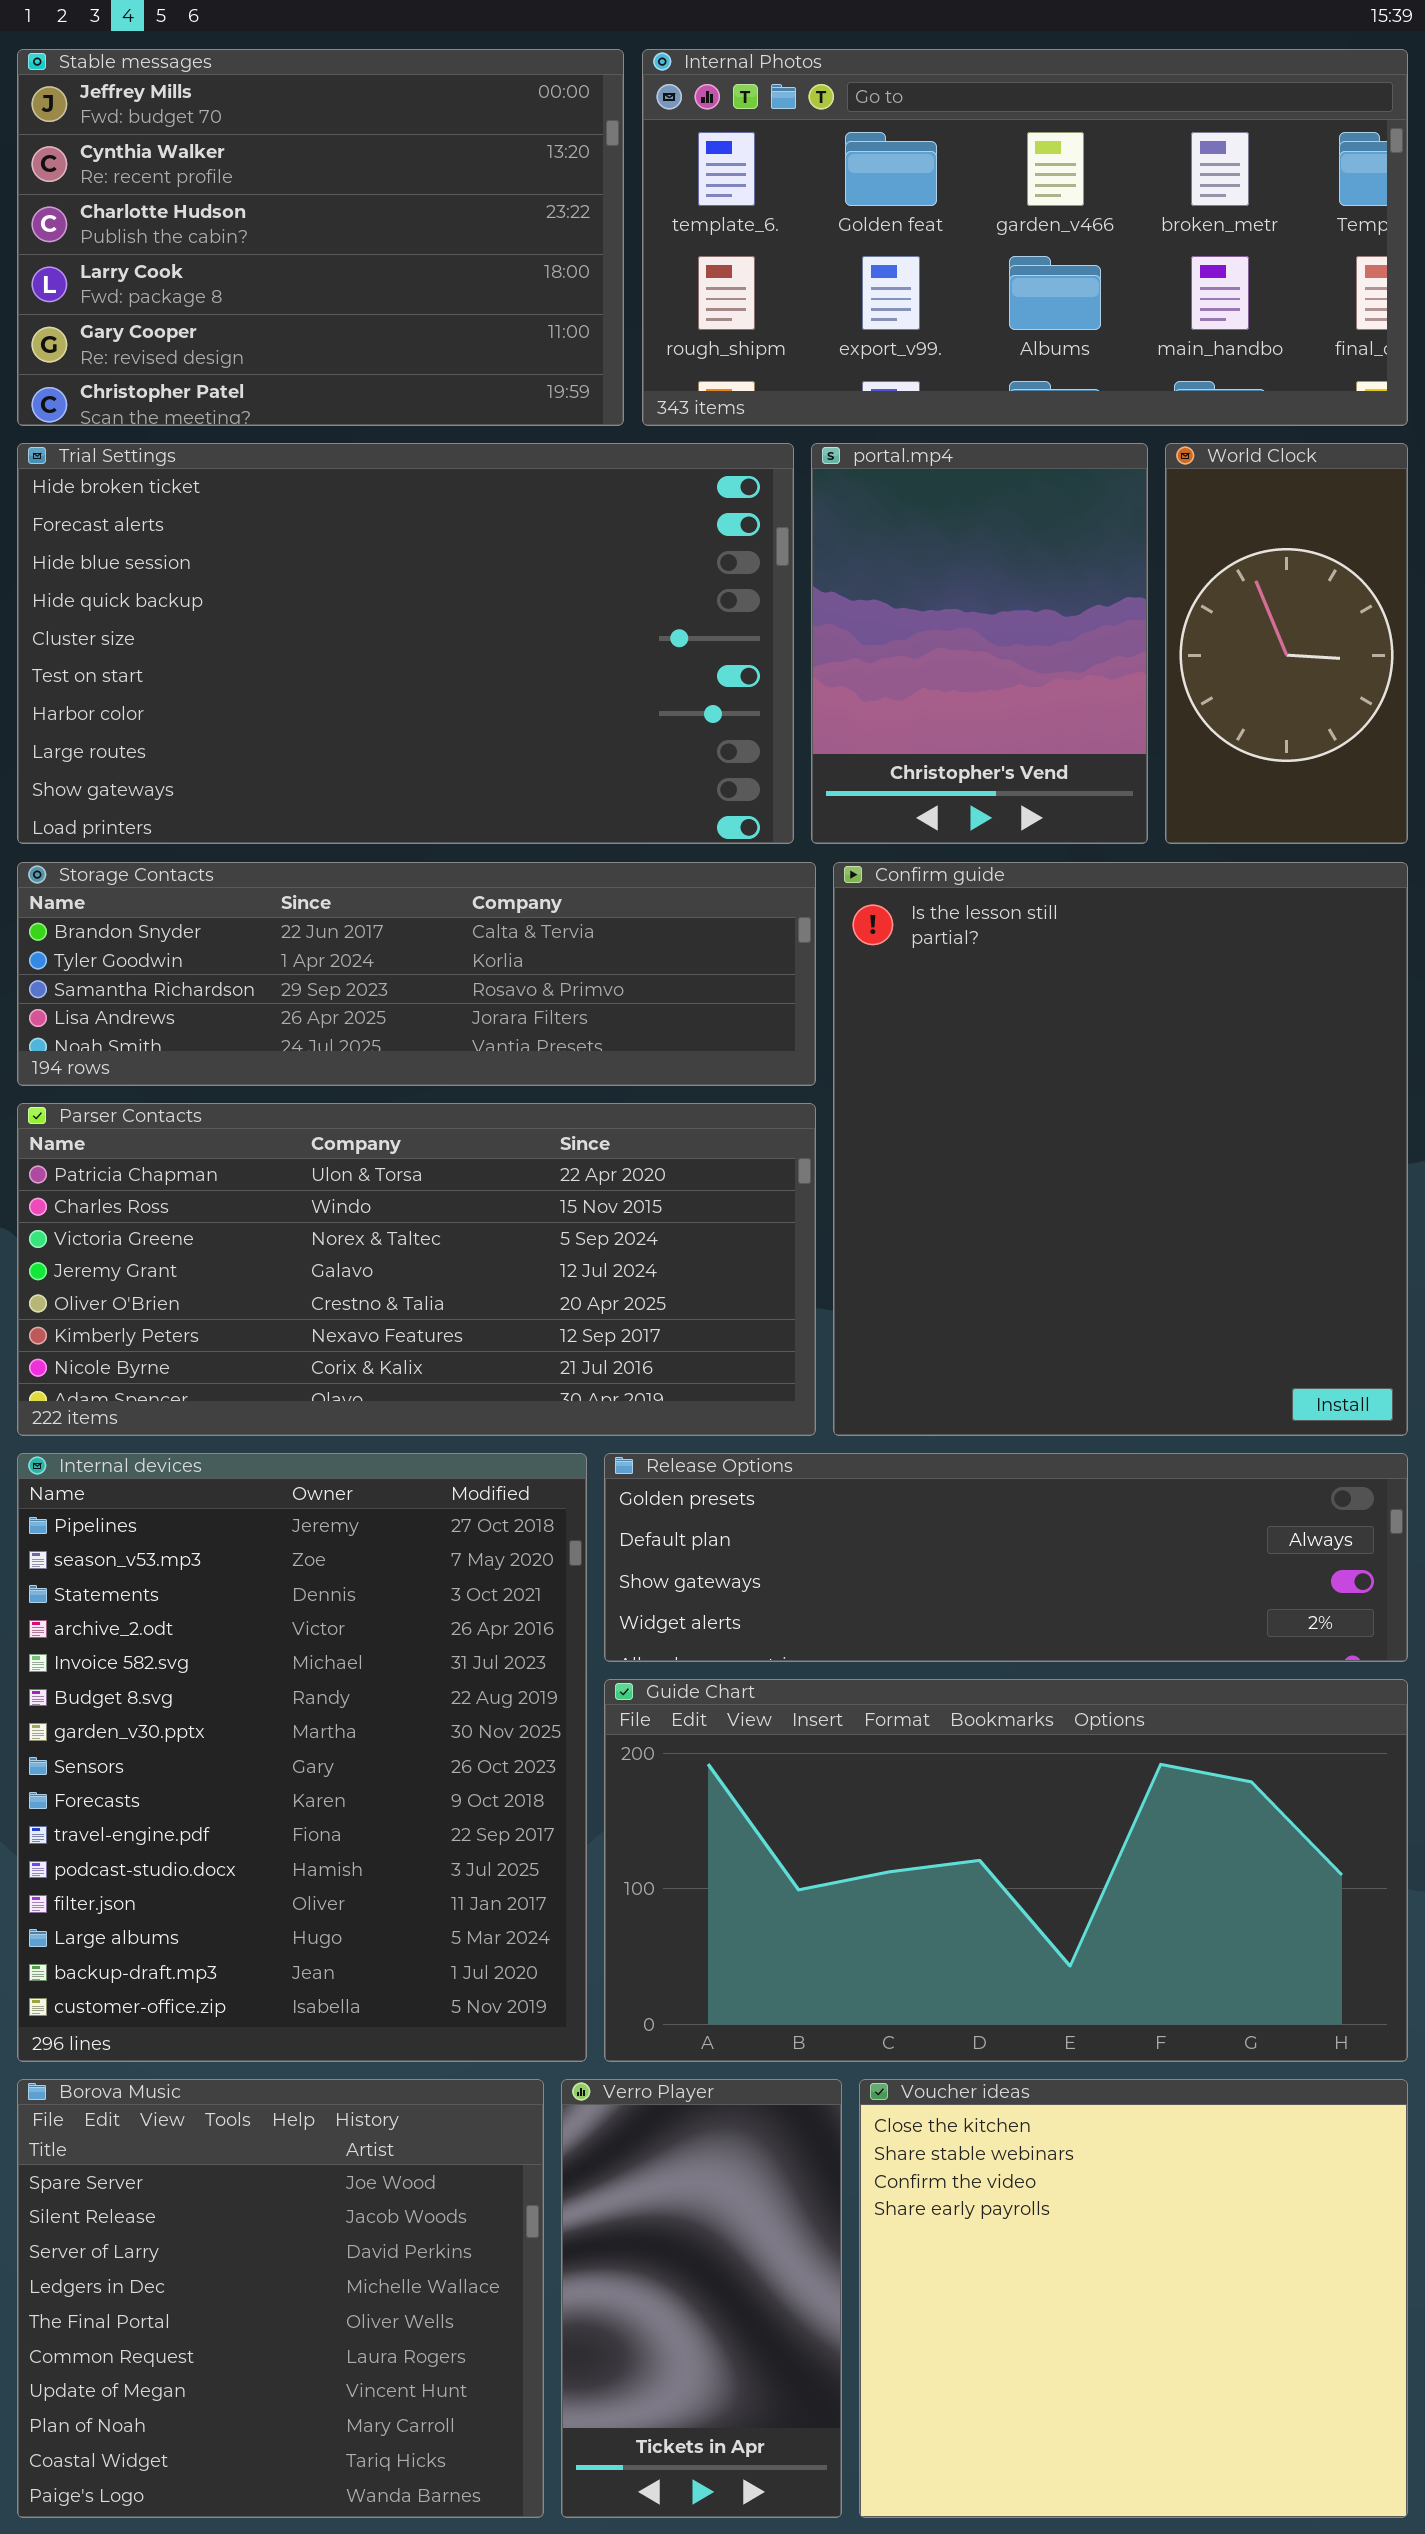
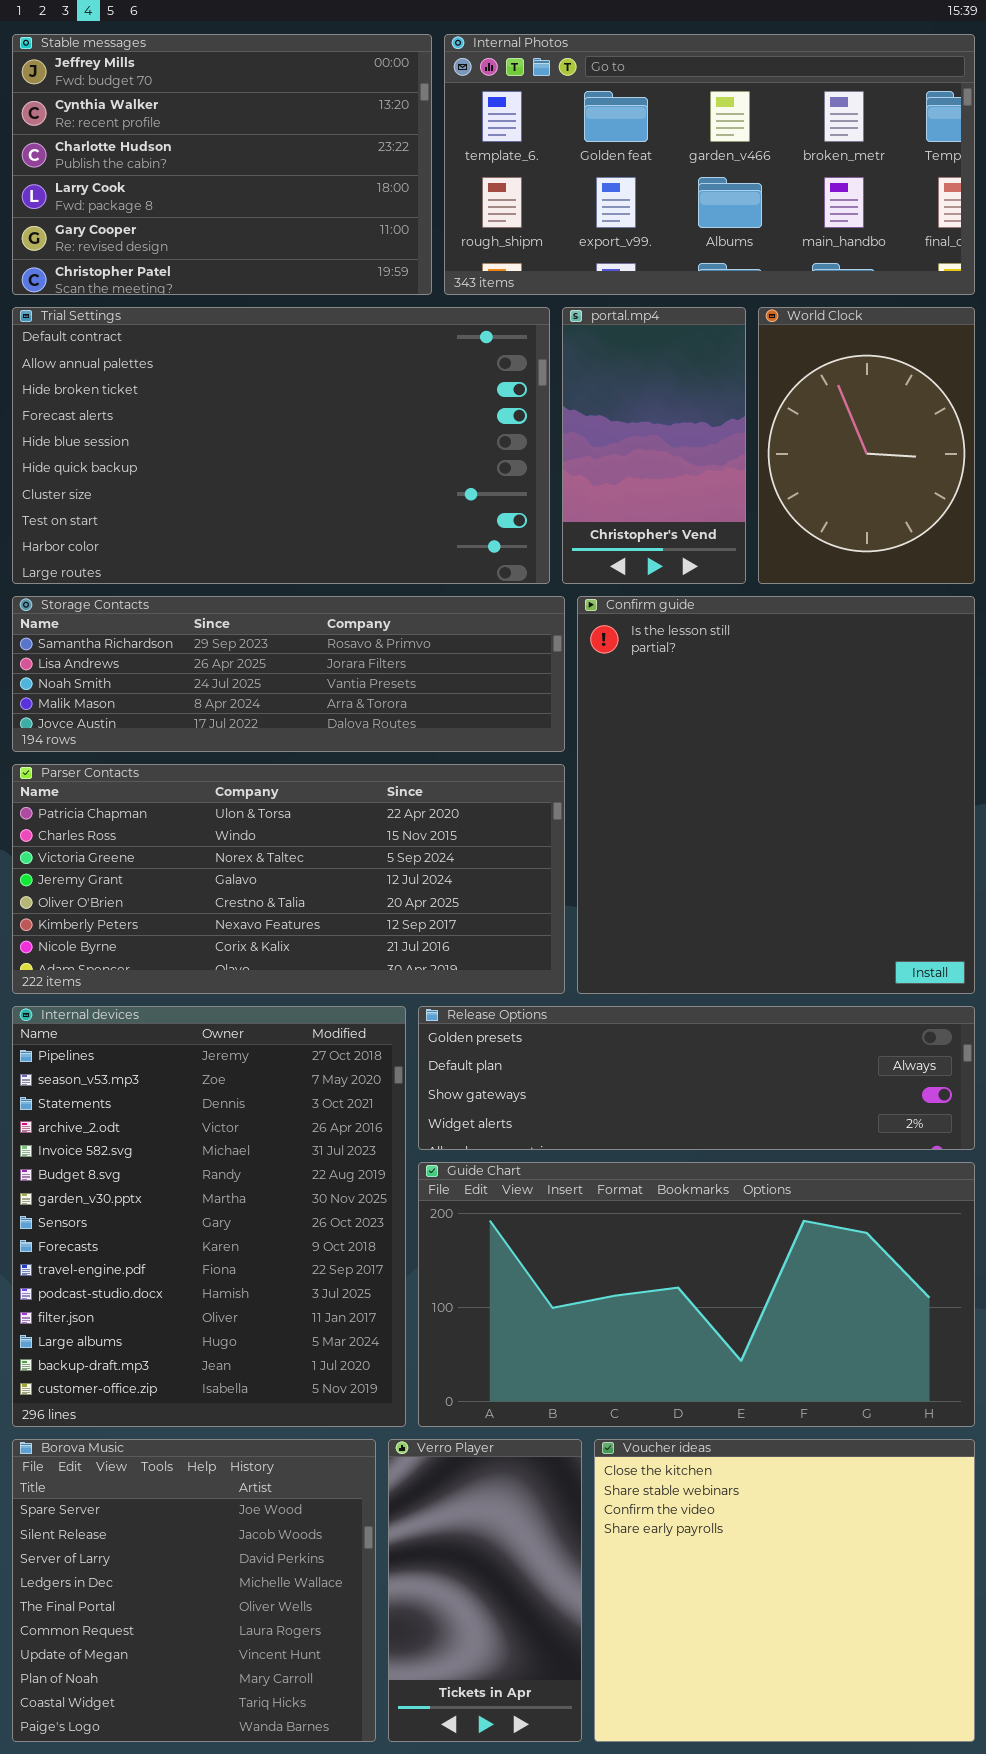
Trial Settings: [17,443,794,844] -> [12,307,550,584], scrolled up 2 rows
portal.mp4: [811,443,1148,844] -> [562,307,746,584], resized
World Clock: [1165,443,1408,844] -> [758,307,975,584], resized
Storage Contacts: [17,862,816,1086] -> [12,596,565,752], scrolled down 2 rows

